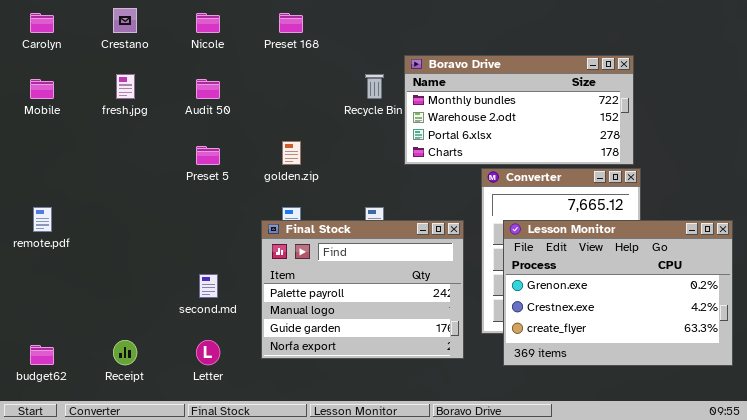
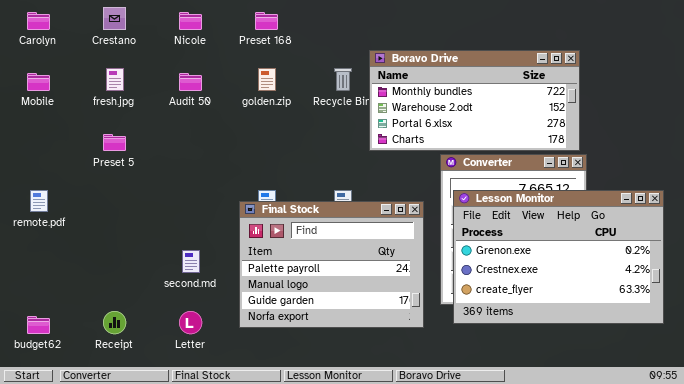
golden.zip: [282,141,301,165] -> [258,68,276,91], moved
Preset 5: [196,146,220,165] -> [103,134,126,151], moved
Lesson Monitor: [503,220,733,366] -> [453,190,664,324], moved

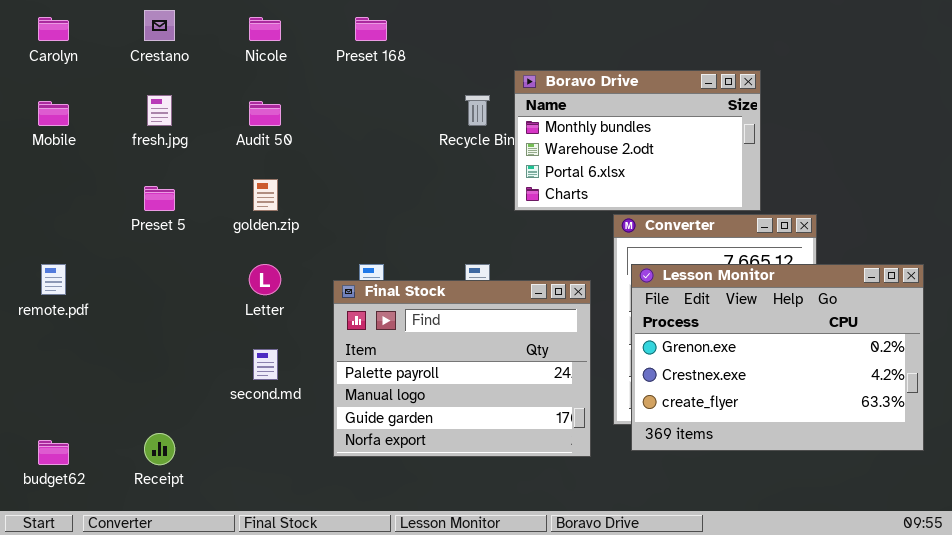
Boravo Drive: [369,50,580,151] -> [514,70,761,211], resized
golden.zip: [258,68,276,91] -> [253,179,278,211], moved
Letter: [179,311,202,334] -> [249,264,281,295], moved

